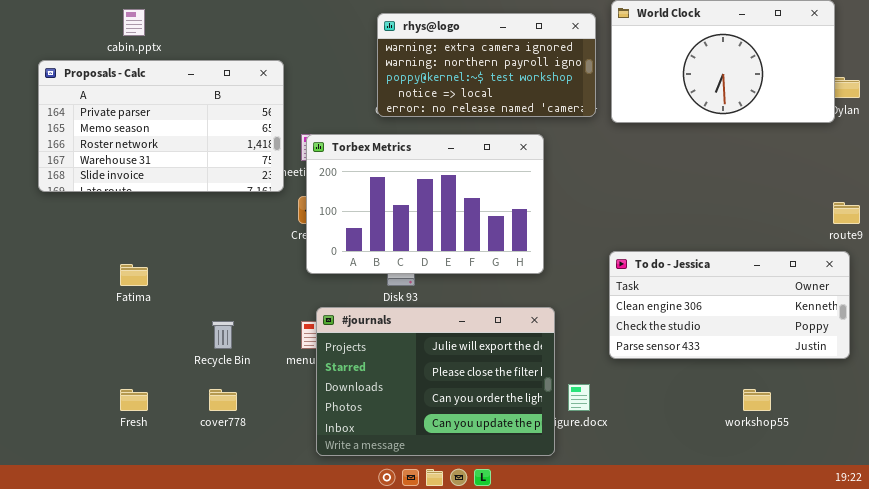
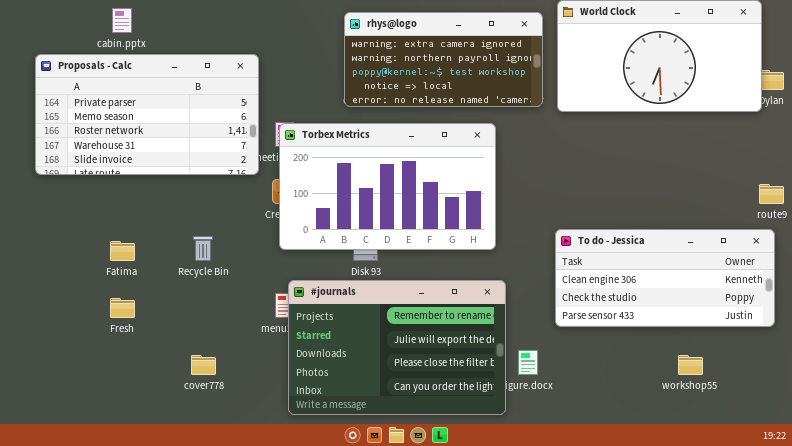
#journals: [316,307,555,456] -> [288,280,506,415], scrolled up 1 row
Recycle Bin: [212,321,234,349] -> [193,236,213,261], moved
Fresh: [120,389,148,411] -> [110,298,135,318], moved

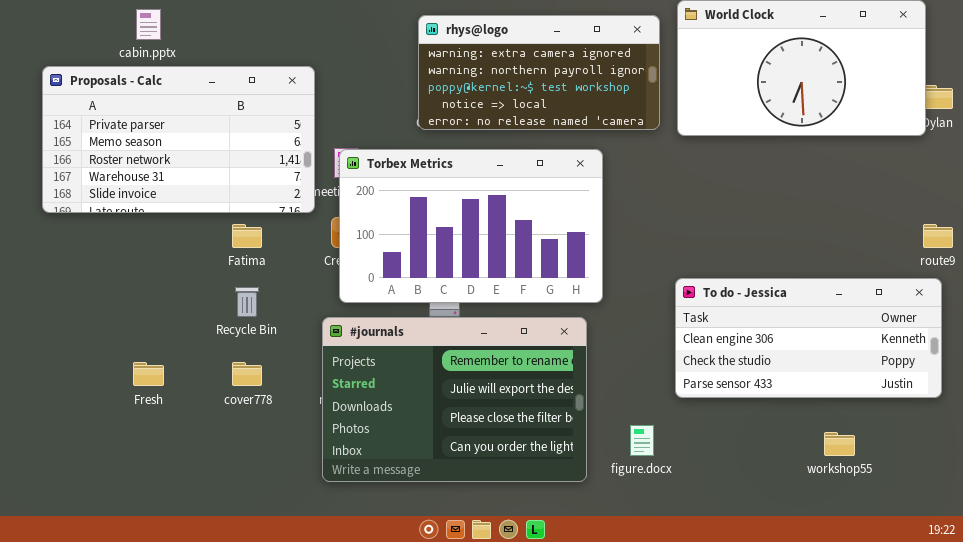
Fatima: [110,241,135,261] -> [232,224,262,248], moved
#journals: [288,280,506,415] -> [322,317,587,482], moved
cover778: [191,355,216,375] -> [232,362,262,386], moved

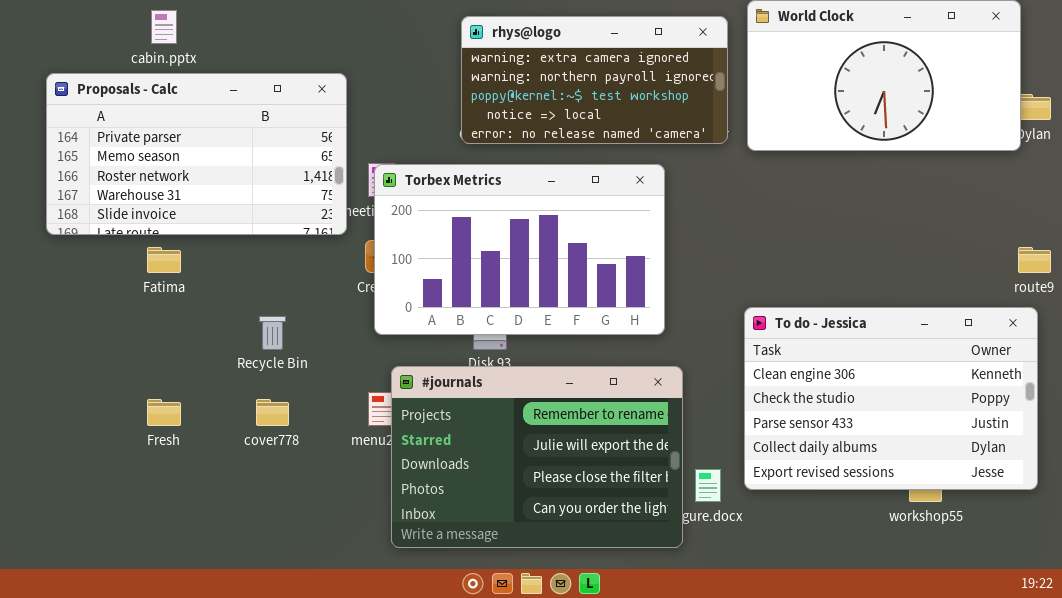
Fatima: [232,224,262,248] -> [147,247,181,273], moved
To do - Jessica: [675,278,942,398] -> [744,307,1038,490], resized
#journals: [322,317,587,482] -> [391,366,683,548], moved

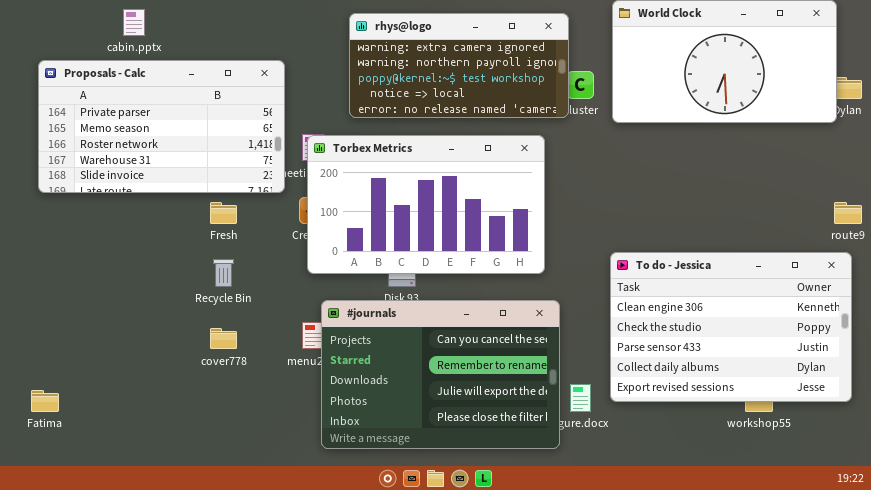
rhys@logo: [461,16,728,144] -> [349,13,569,118], moved
Fatima: [147,247,181,273] -> [31,390,59,412], moved
#journals: [391,366,683,548] -> [321,300,560,449], scrolled up 1 row
Fresh: [147,399,181,426] -> [210,202,237,224], moved

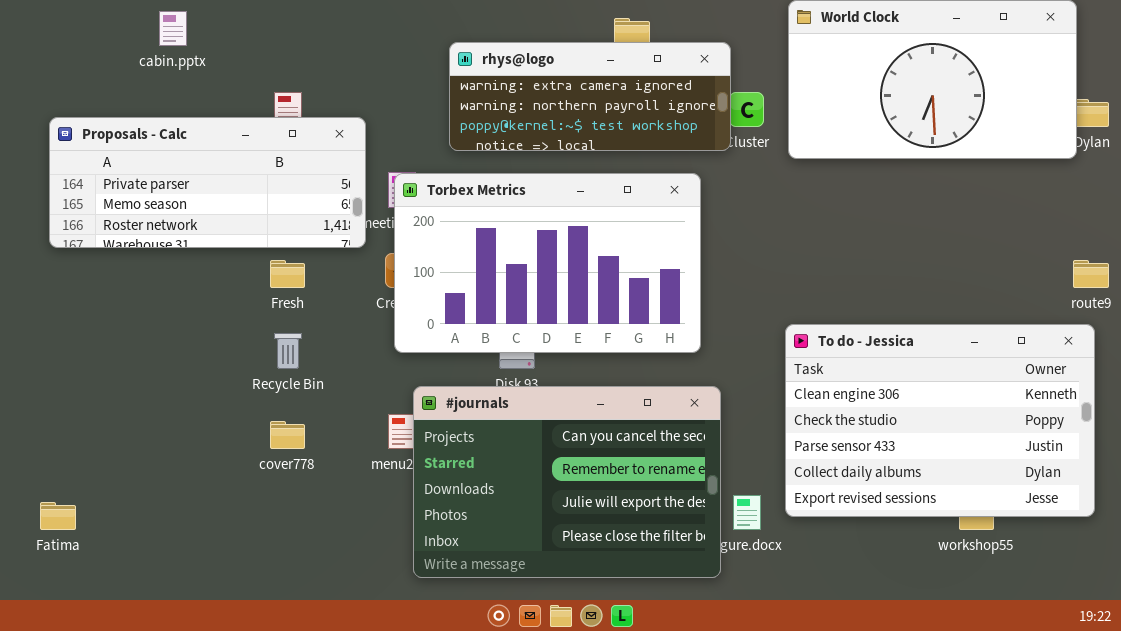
rhys@logo: [349,13,569,118] -> [449,42,731,151], resized
Proposals - Calc: [38,60,285,193] -> [49,117,366,248], resized

